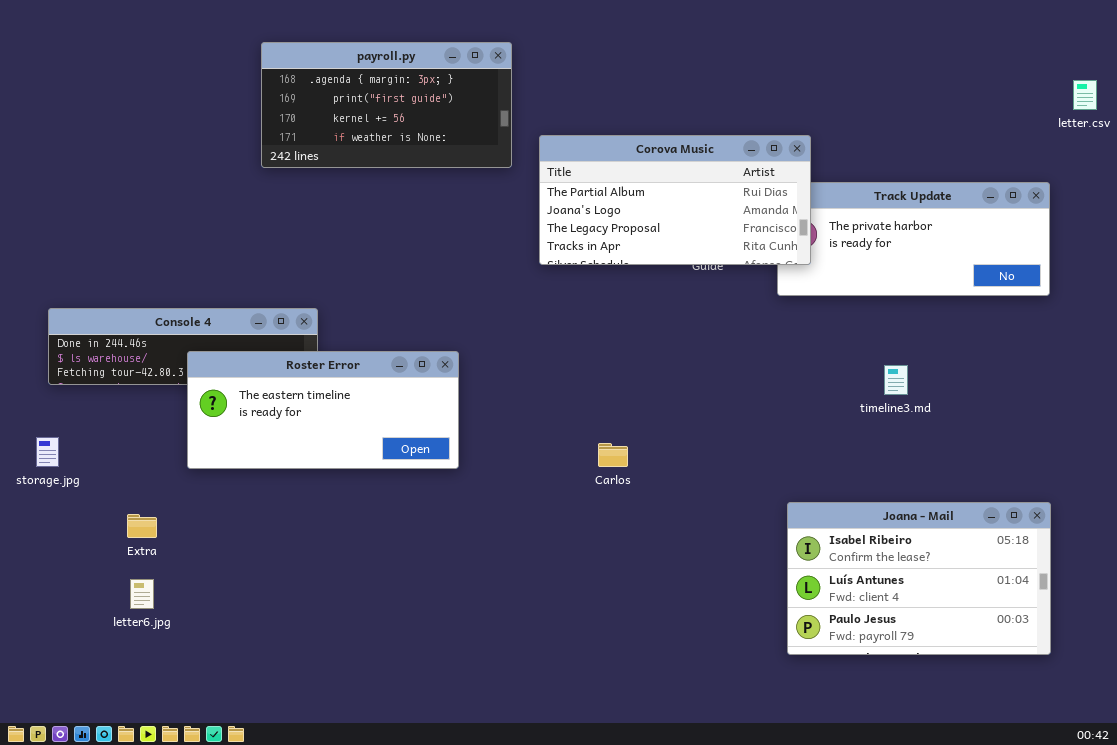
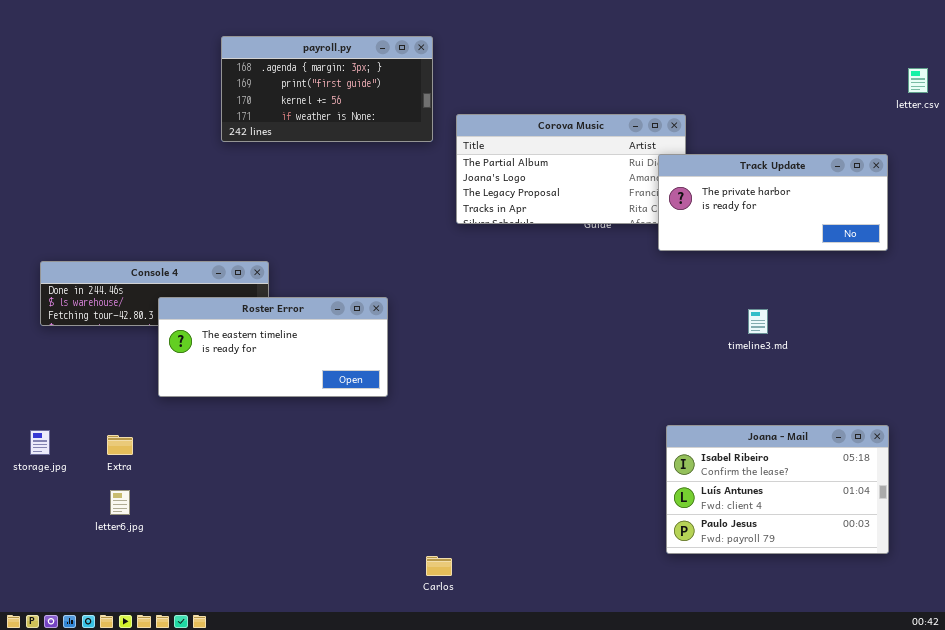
Track Update: [777,182,1050,296] -> [658,154,888,251], raised
storage.jpg: [36,437,59,467] -> [30,430,50,455], moved
Carlos: [598,443,628,467] -> [426,556,452,576], moved

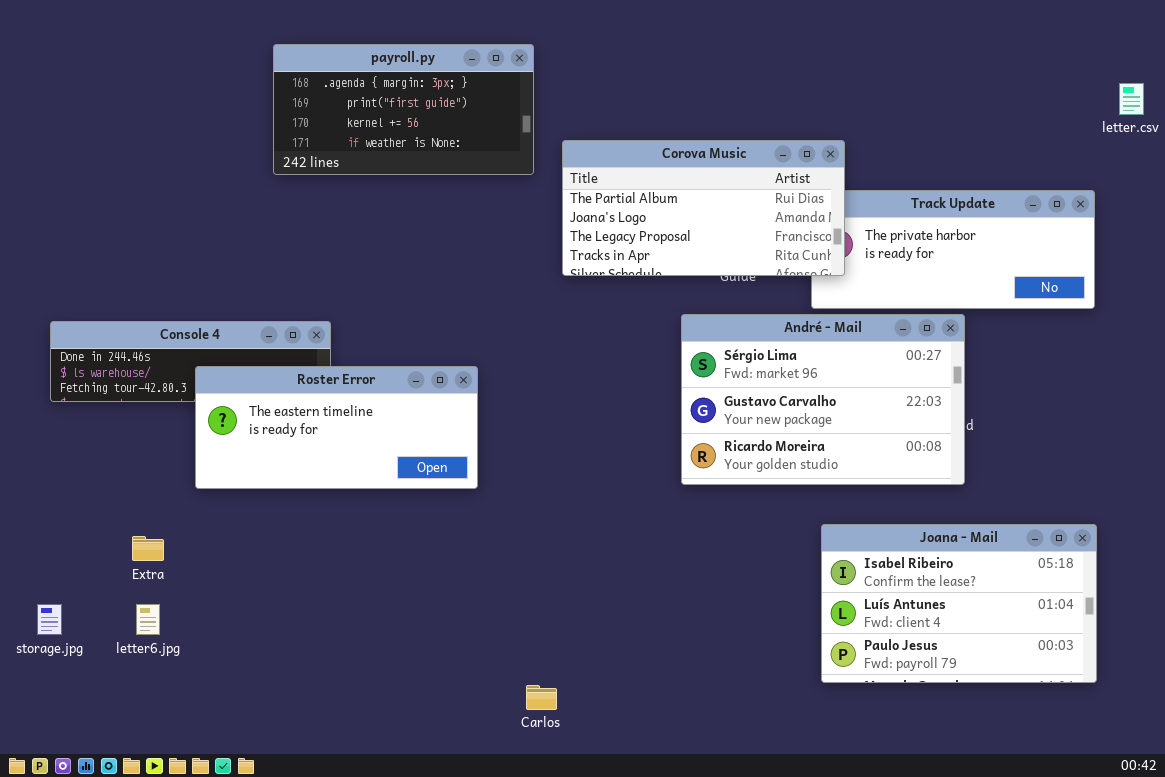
Corova Music: [456,114,686,224] -> [562,140,845,276], raised
André - Mail: none -> [681,314,965,485], opened
storage.jpg: [30,430,50,455] -> [37,604,62,635], moved

